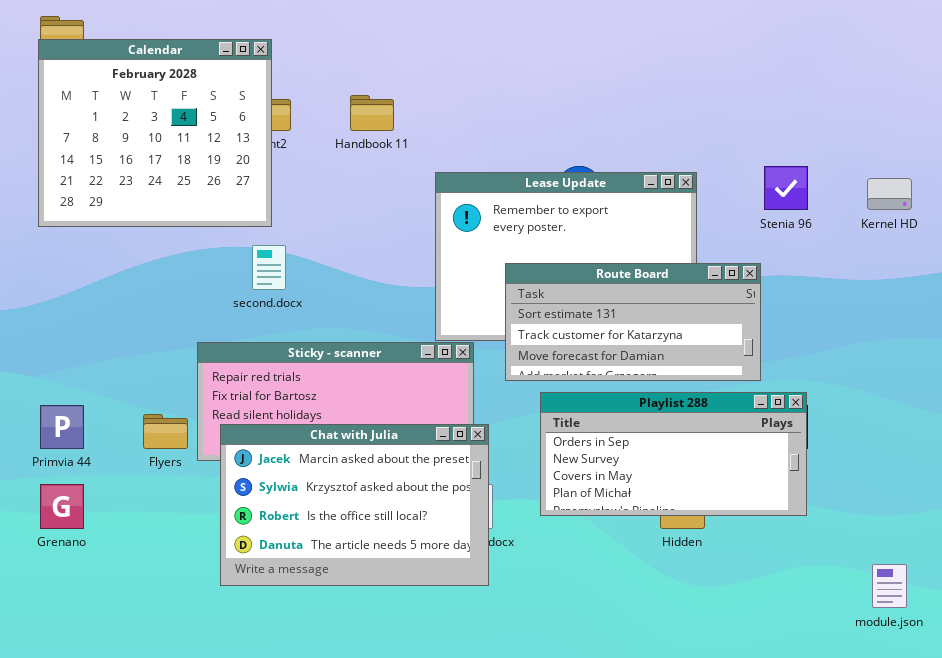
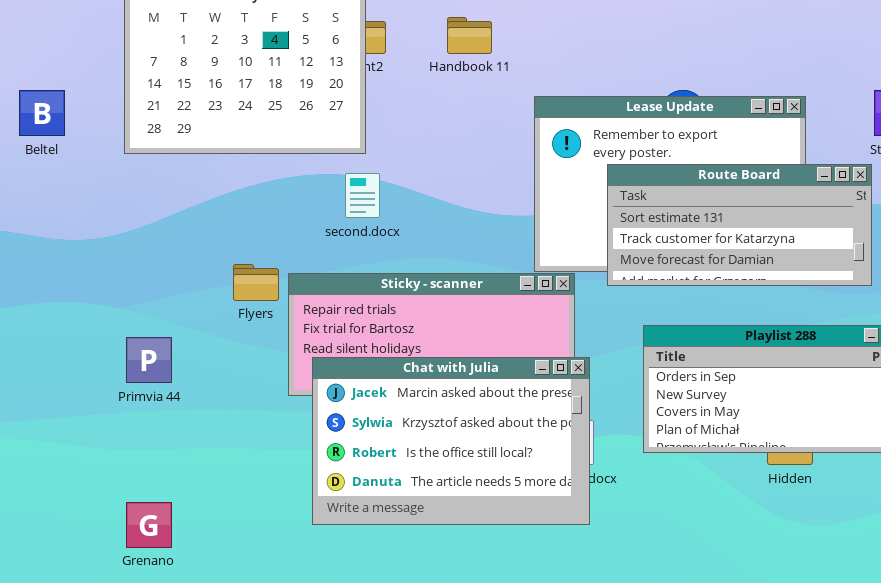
Route Board: [505,263,761,381] -> [607,164,872,286], moved
Flyers: [143,414,188,449] -> [233,264,279,301], moved
Grenano: [40,484,84,529] -> [126,502,172,548], moved

